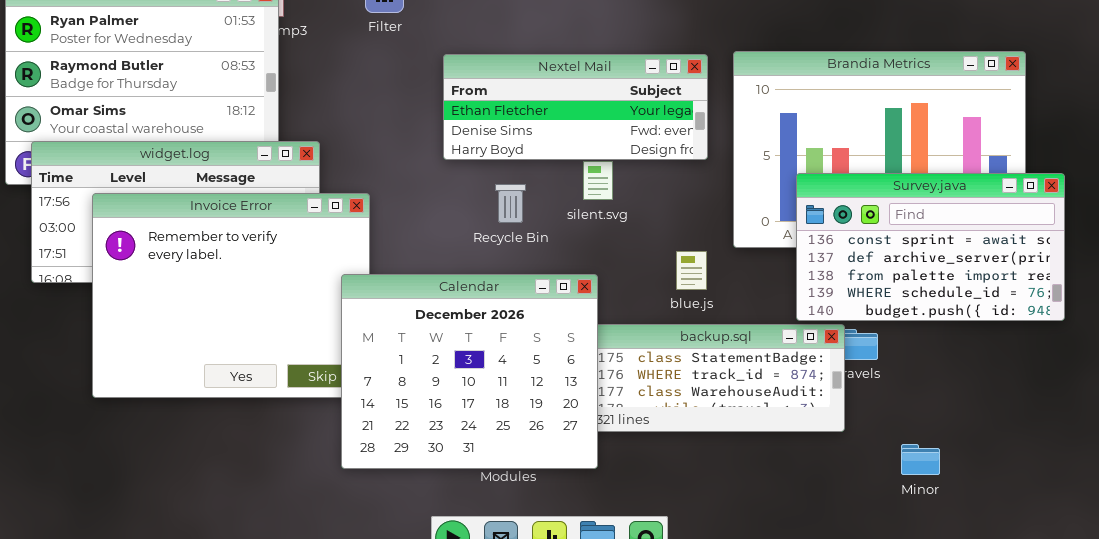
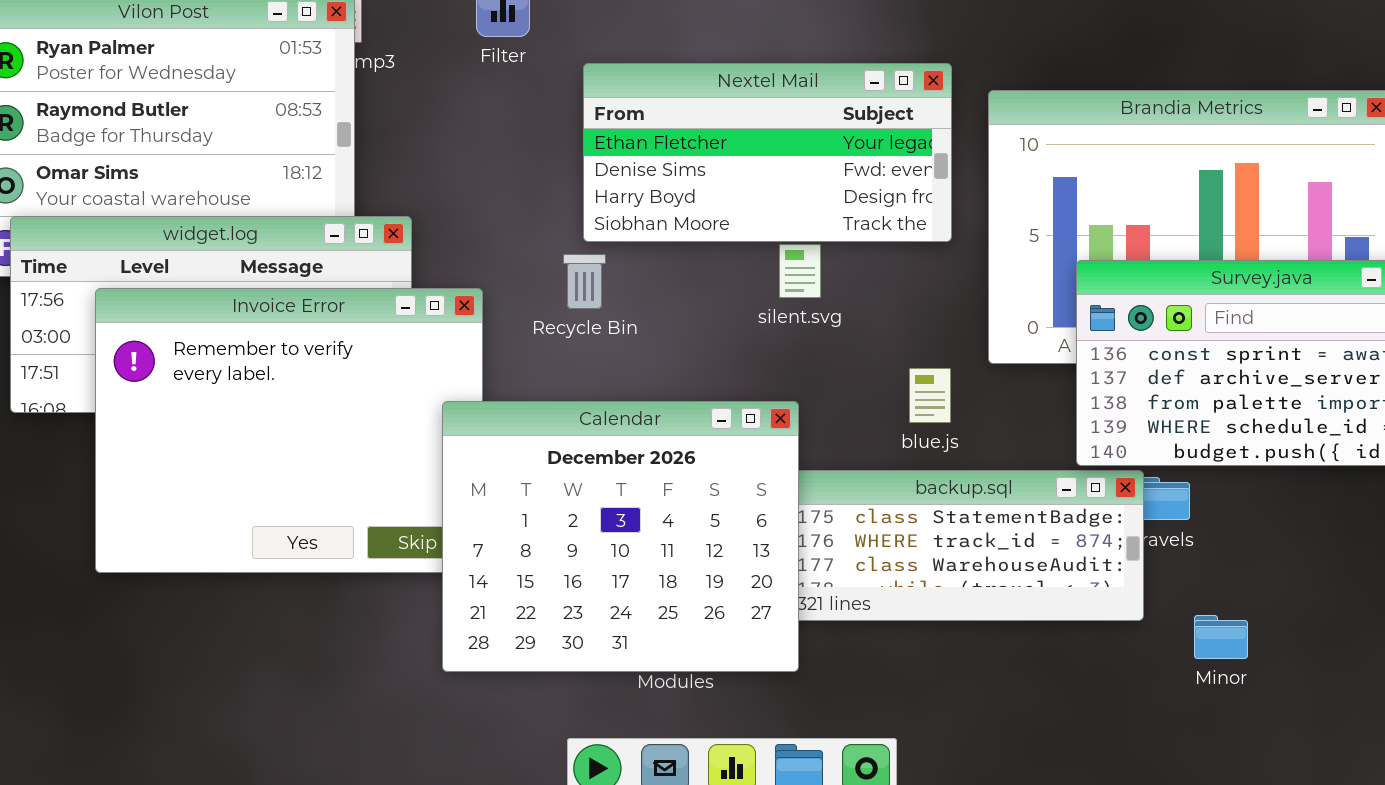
Nextel Mail: [443,54,708,160] -> [583,63,952,242], resized
Recycle Bin: [495,184,526,223] -> [563,254,606,309], moved
Minor: [901,444,940,475] -> [1194,615,1248,659], moved

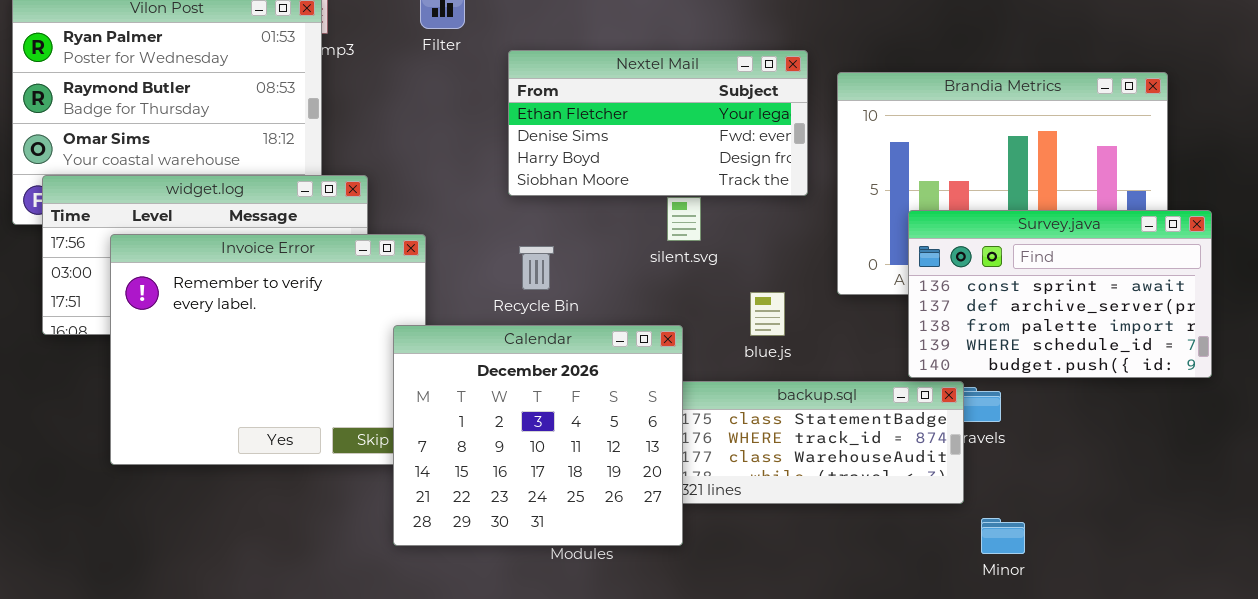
Recycle Bin: [563,254,606,309] -> [519,246,554,290], moved
blue.js: [909,368,951,423] -> [750,292,785,336], moved
Minor: [1194,615,1248,659] -> [981,518,1025,554], moved

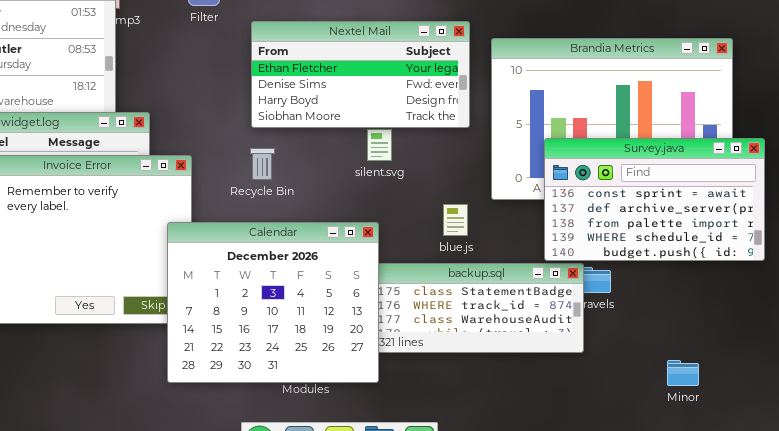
Recycle Bin: [519,246,554,290] -> [250,148,275,180], moved
blue.js: [750,292,785,336] -> [443,204,468,236], moved
Minor: [981,518,1025,554] -> [667,360,699,386], moved

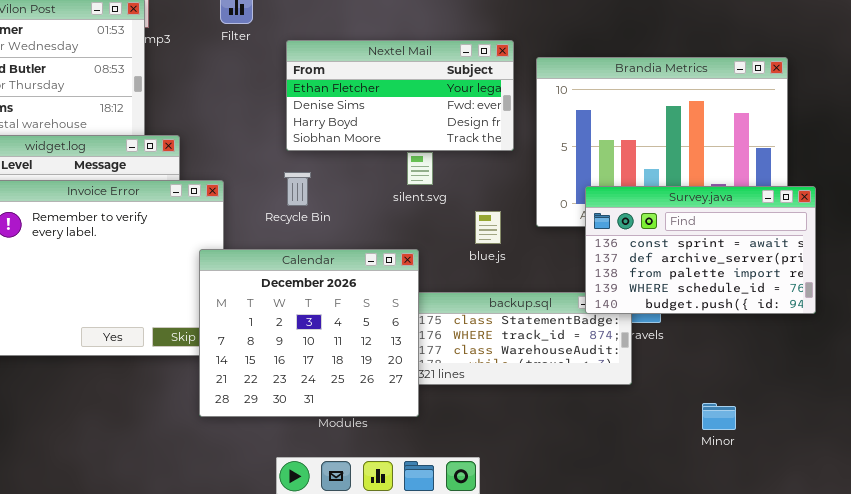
Survey.java: [544,138,765,261] -> [585,186,816,314], moved
blue.js: [443,204,468,236] -> [475,211,501,244], moved
Minor: [667,360,699,386] -> [702,403,736,430], moved

